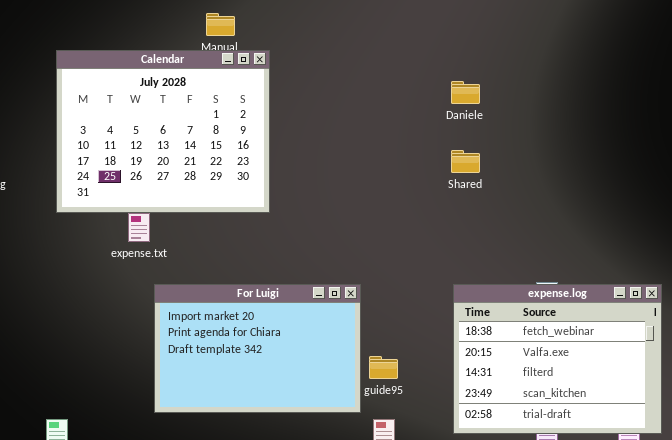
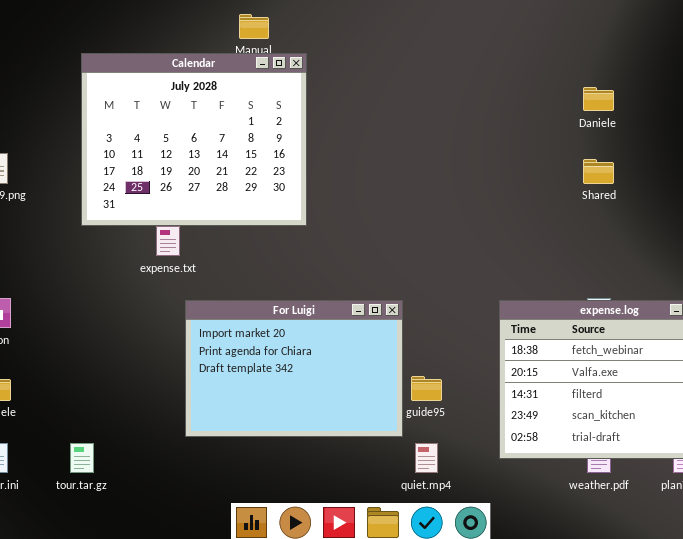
Daniele: [451,81,480,104] -> [583,87,614,111], moved
Shared: [451,150,480,173] -> [583,159,614,184], moved

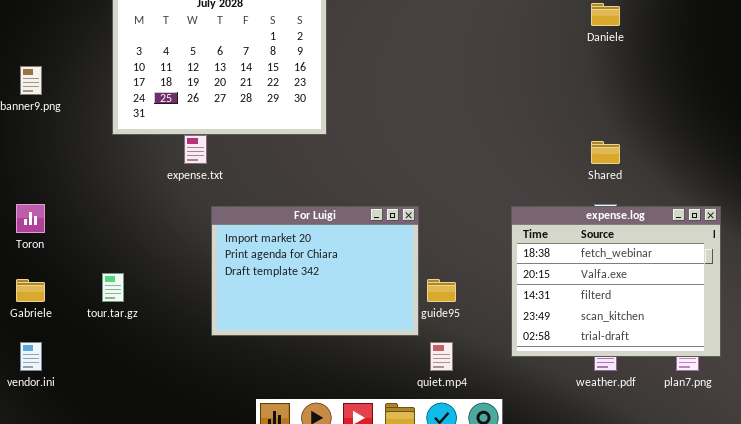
Shared: [583,159,614,184] -> [591,141,620,164], moved
tour.tar.gz: [70,443,94,473] -> [102,273,124,302], moved

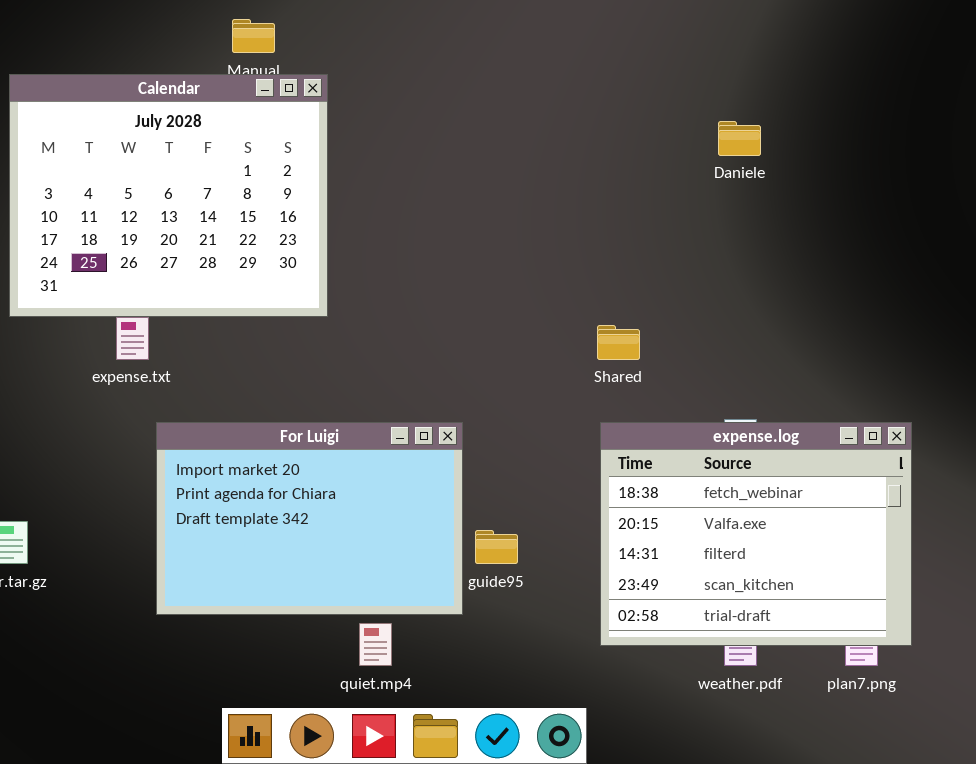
Shared: [591,141,620,164] -> [597,325,640,360], moved
quiet.mp4: [430,342,453,371] -> [359,623,392,666], moved

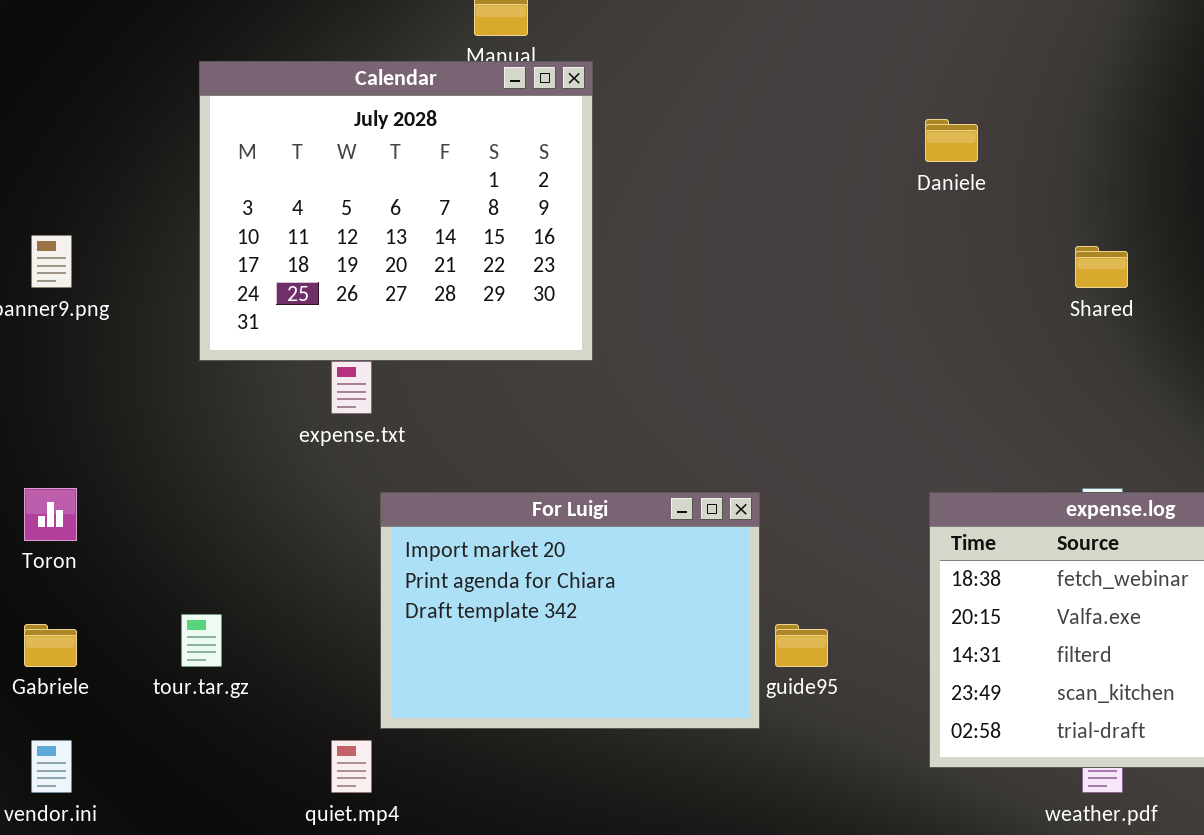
Daniele: [718,121,761,156] -> [925,119,978,162], moved
Shared: [597,325,640,360] -> [1075,246,1128,288], moved
quiet.mp4: [359,623,392,666] -> [331,740,372,793], moved

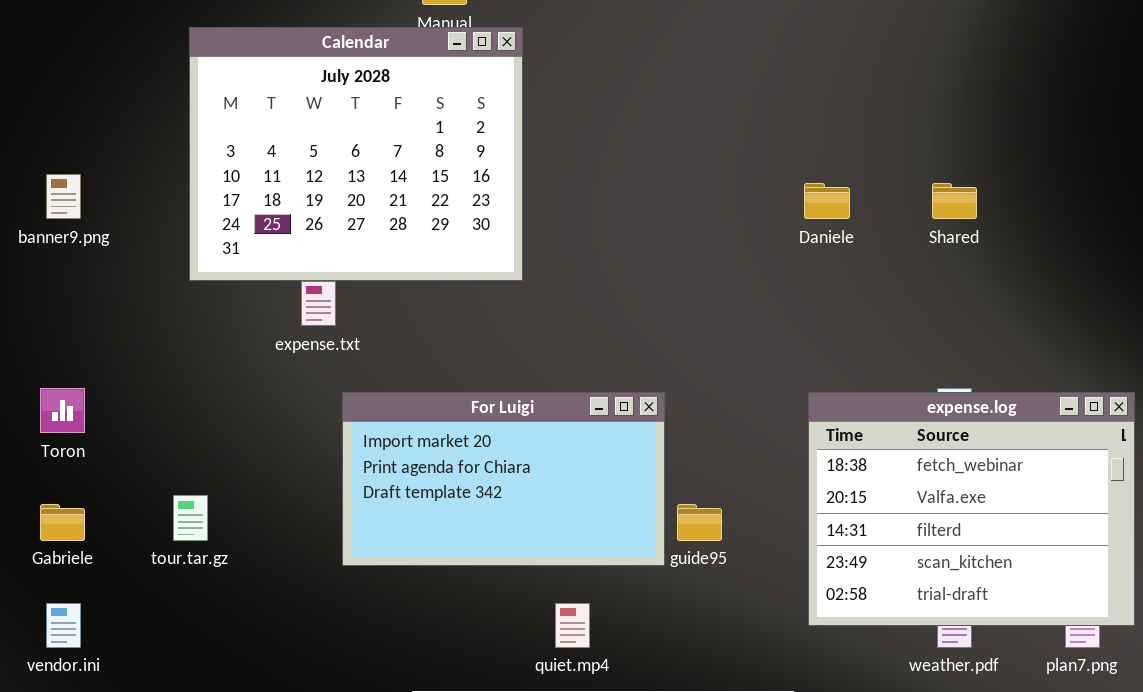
Daniele: [925,119,978,162] -> [804,183,850,219], moved
For Luigi: [380,492,760,729] -> [342,392,665,566], resized
quiet.mp4: [331,740,372,793] -> [555,603,590,648], moved

